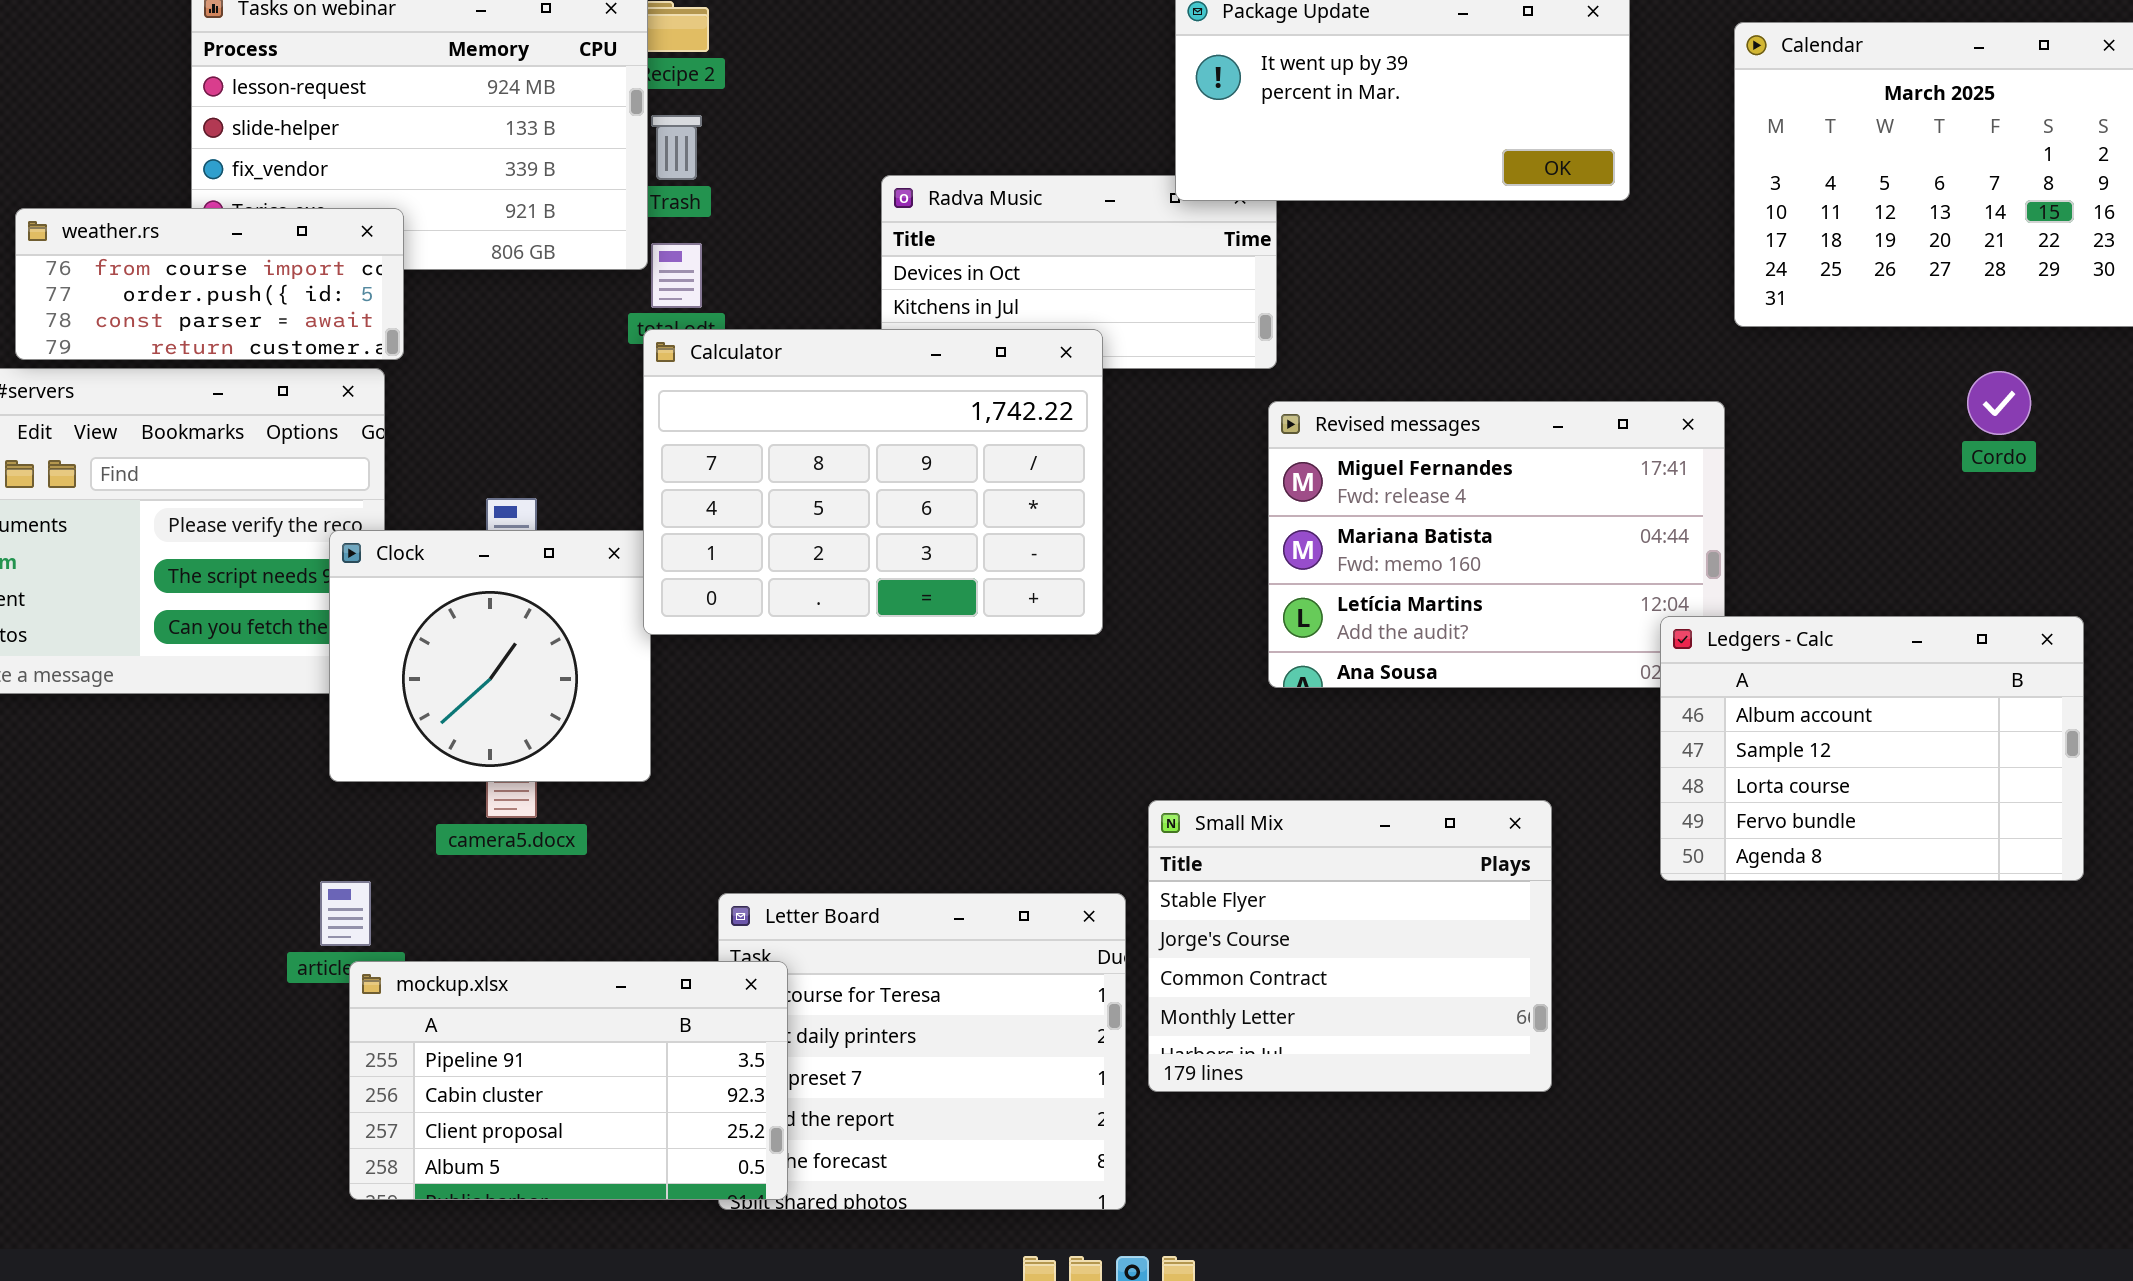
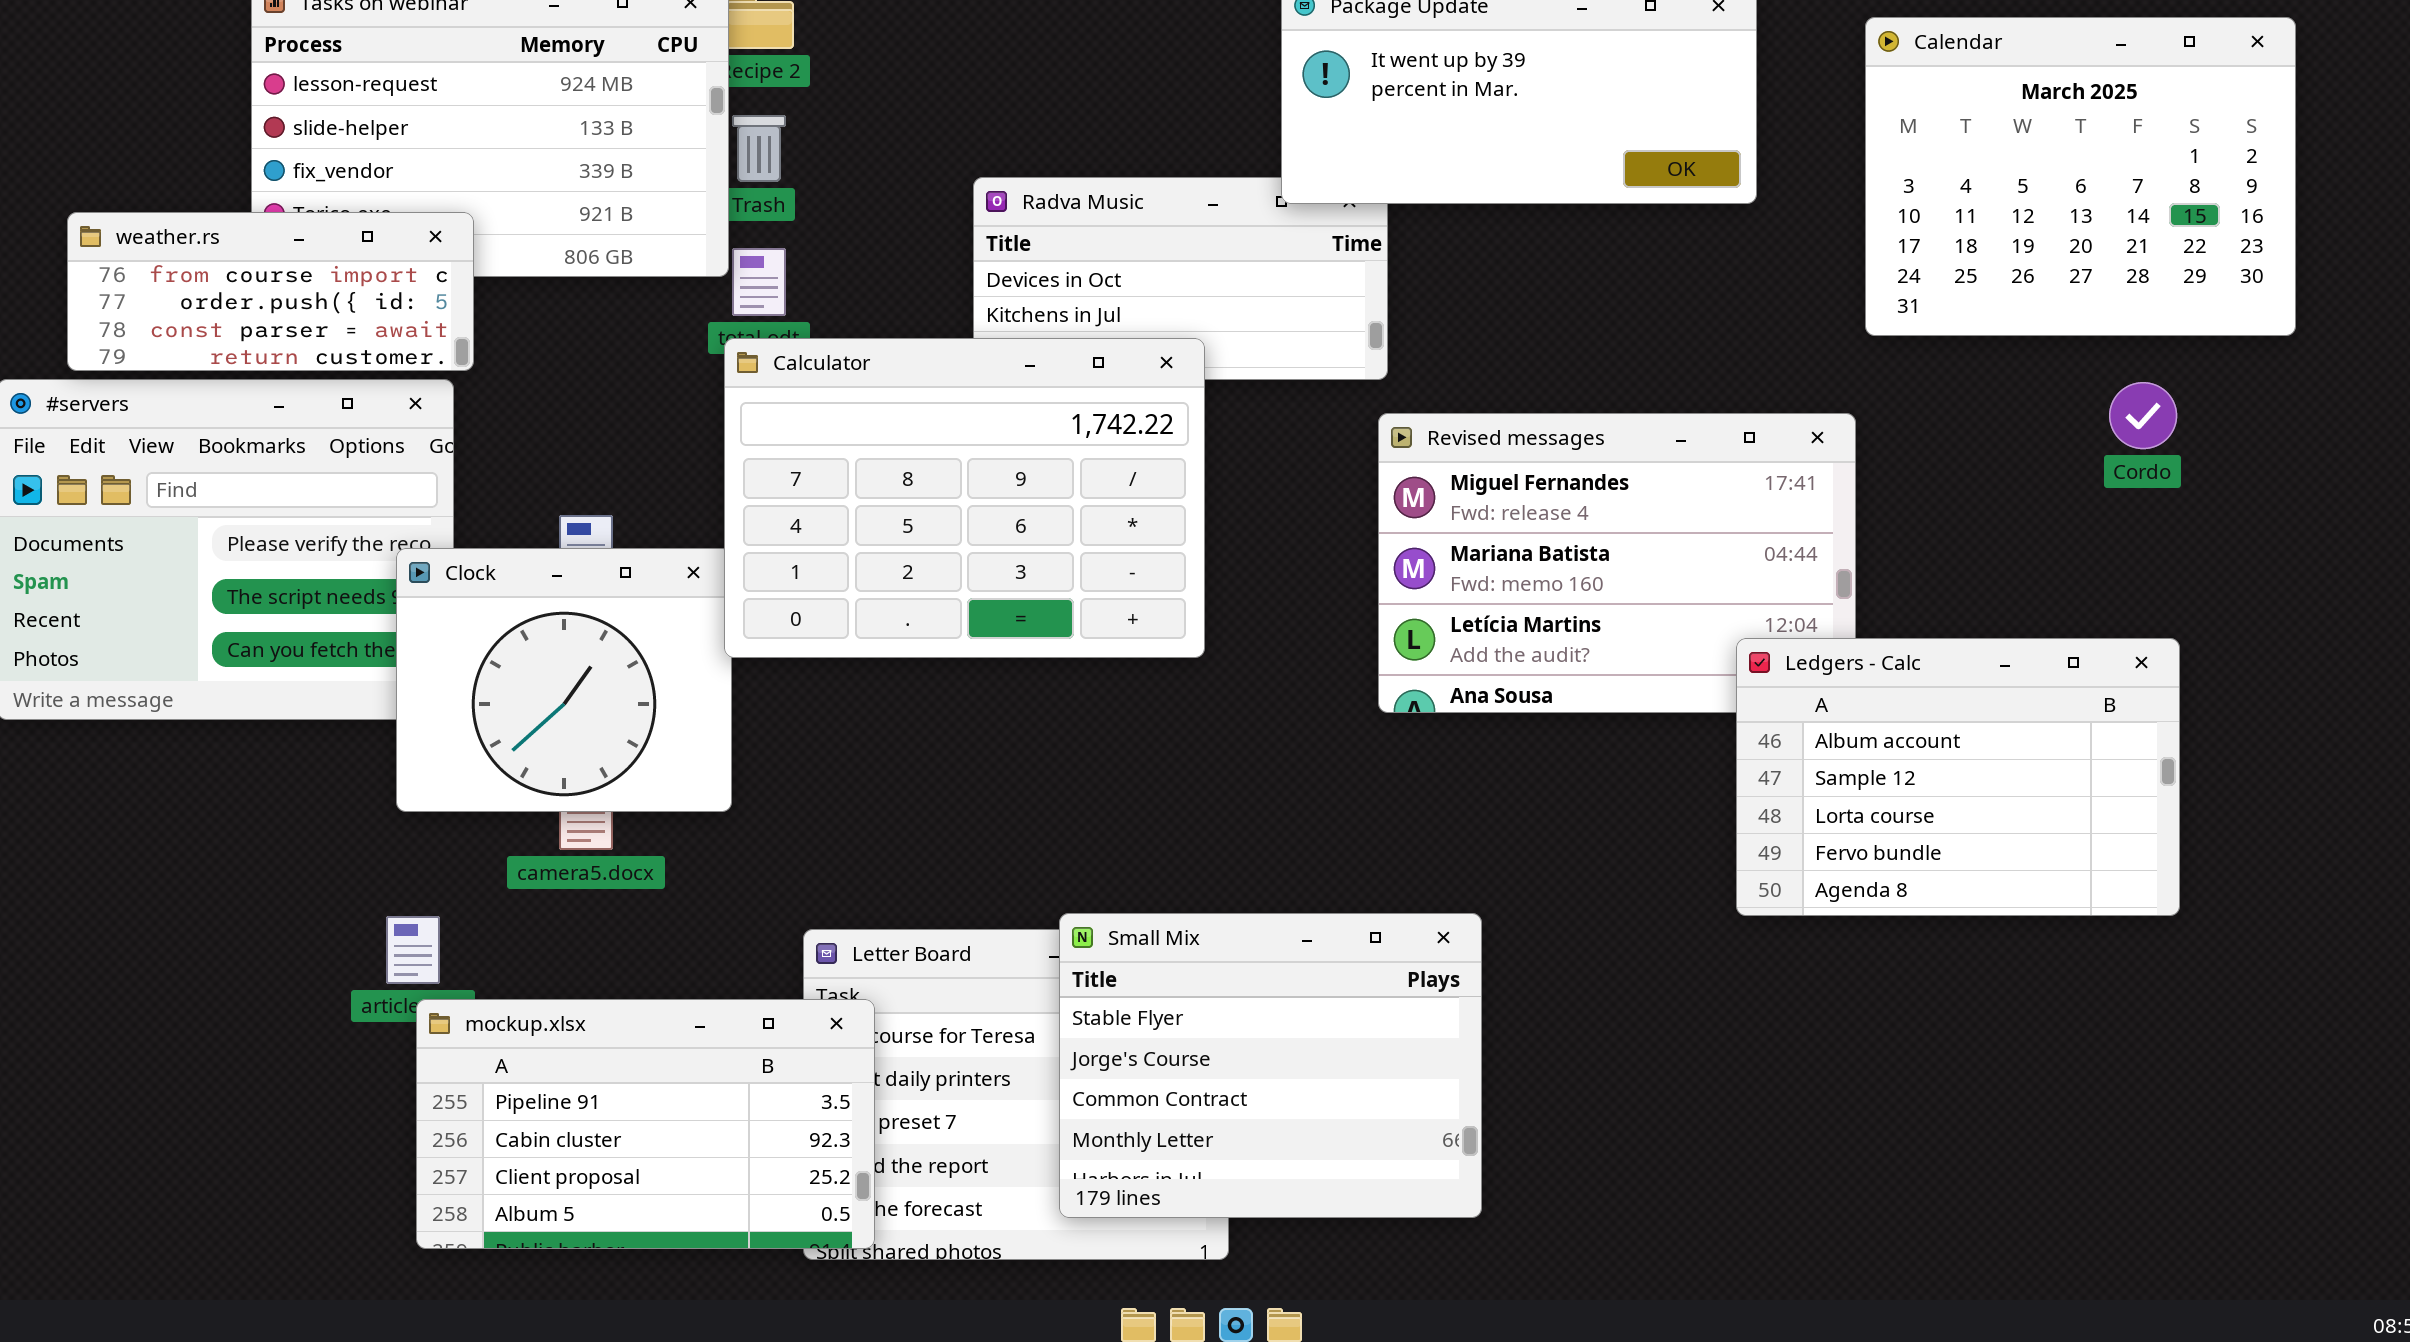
Ledgers - Calc: [1660,616,2084,881] -> [1736,638,2180,916], moved
Small Mix: [1148,800,1552,1092] -> [1059,913,1482,1218], moved

